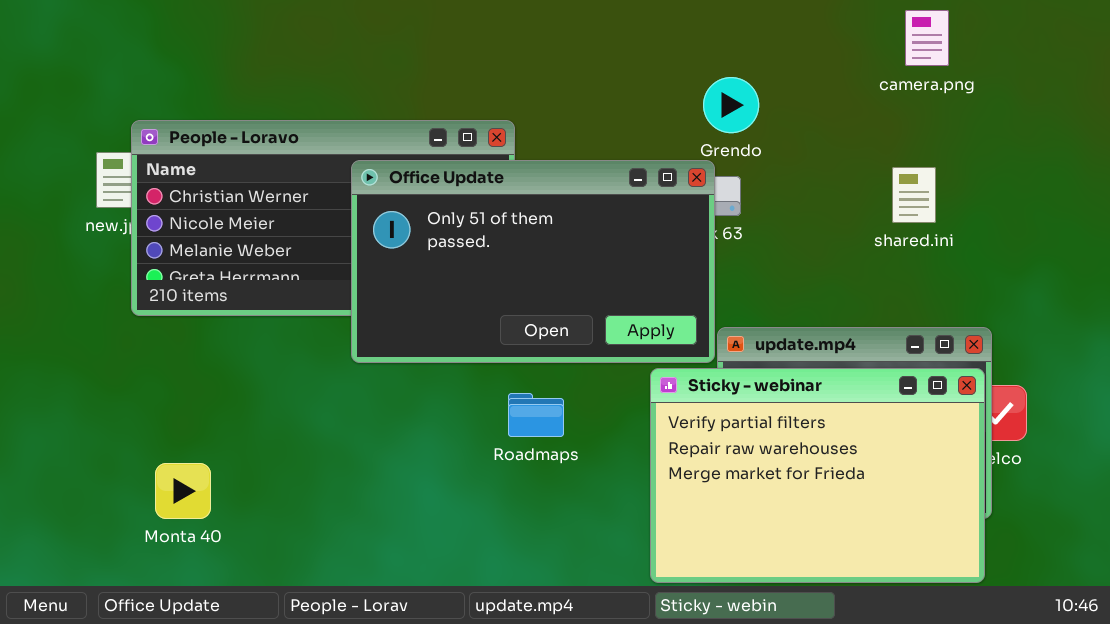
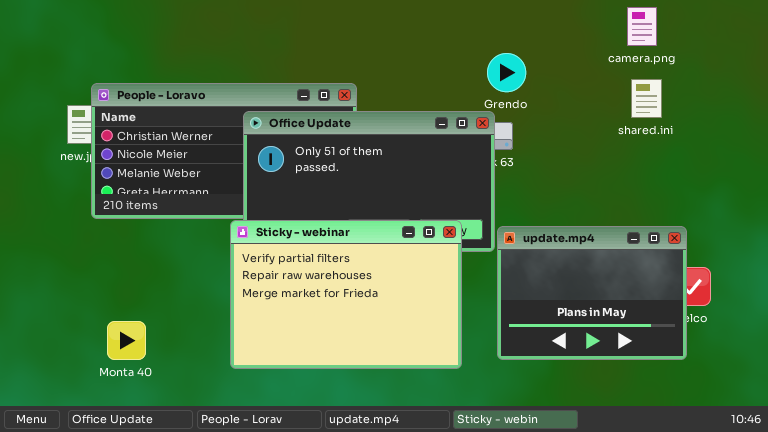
shared.ini: [892,167,936,223] -> [631,79,662,118], moved
Sticky - webinar: [650,368,985,583] -> [230,220,462,369], moved

